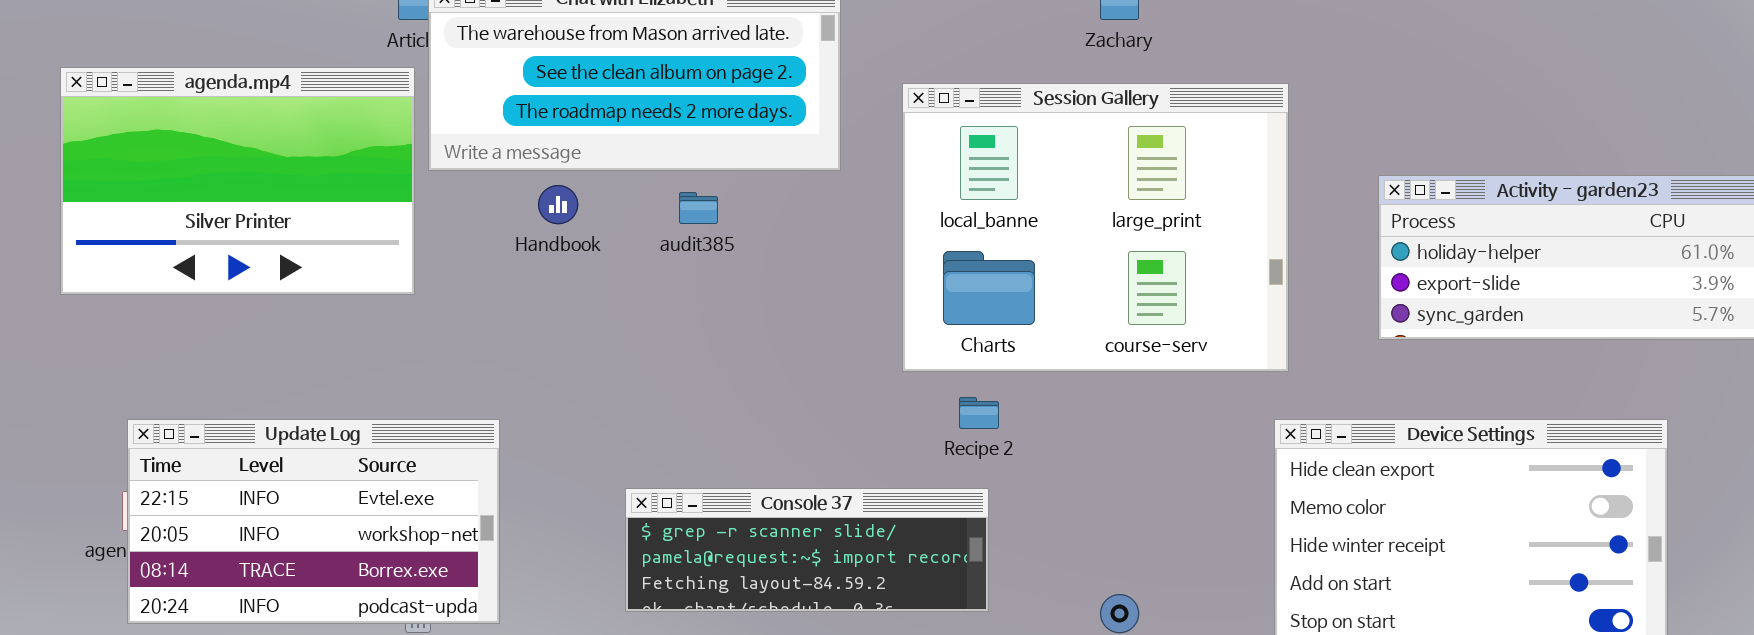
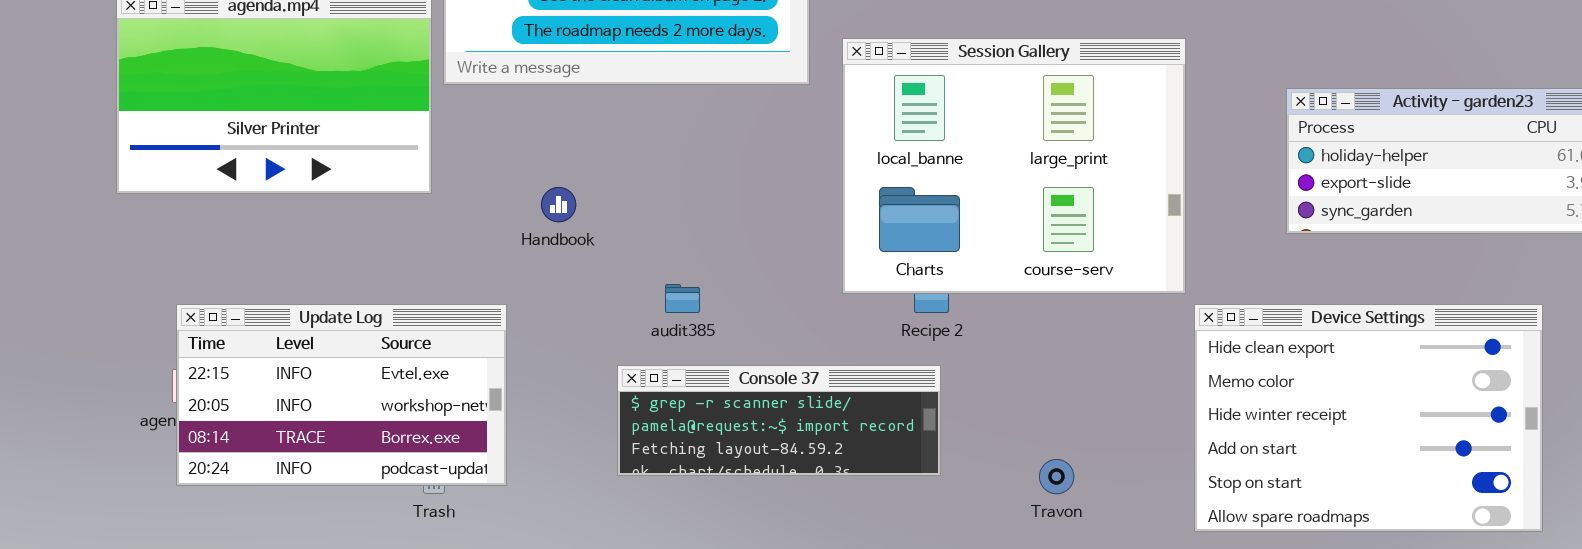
Session Gallery: [902,83,1289,372] -> [842,38,1186,294], moved
Handbook: [538,185,578,224] -> [541,187,576,222], moved
audit385: [679,192,718,224] -> [665,284,700,313], moved

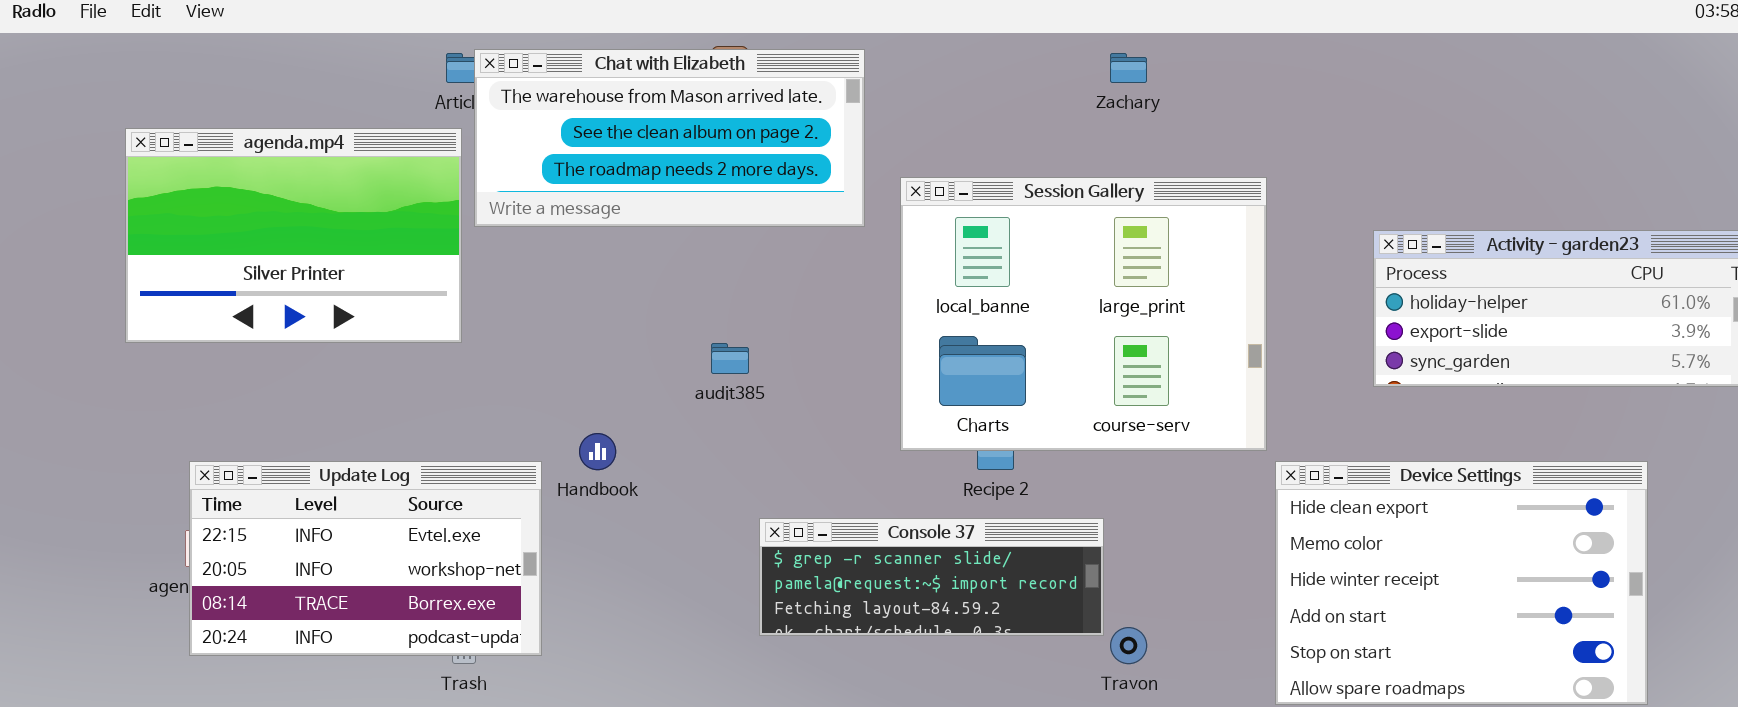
Handbook: [541,187,576,222] -> [579,433,616,470], moved
audit385: [665,284,700,313] -> [711,343,749,374], moved
Console 37: [617,365,941,476] -> [759,518,1104,636], moved

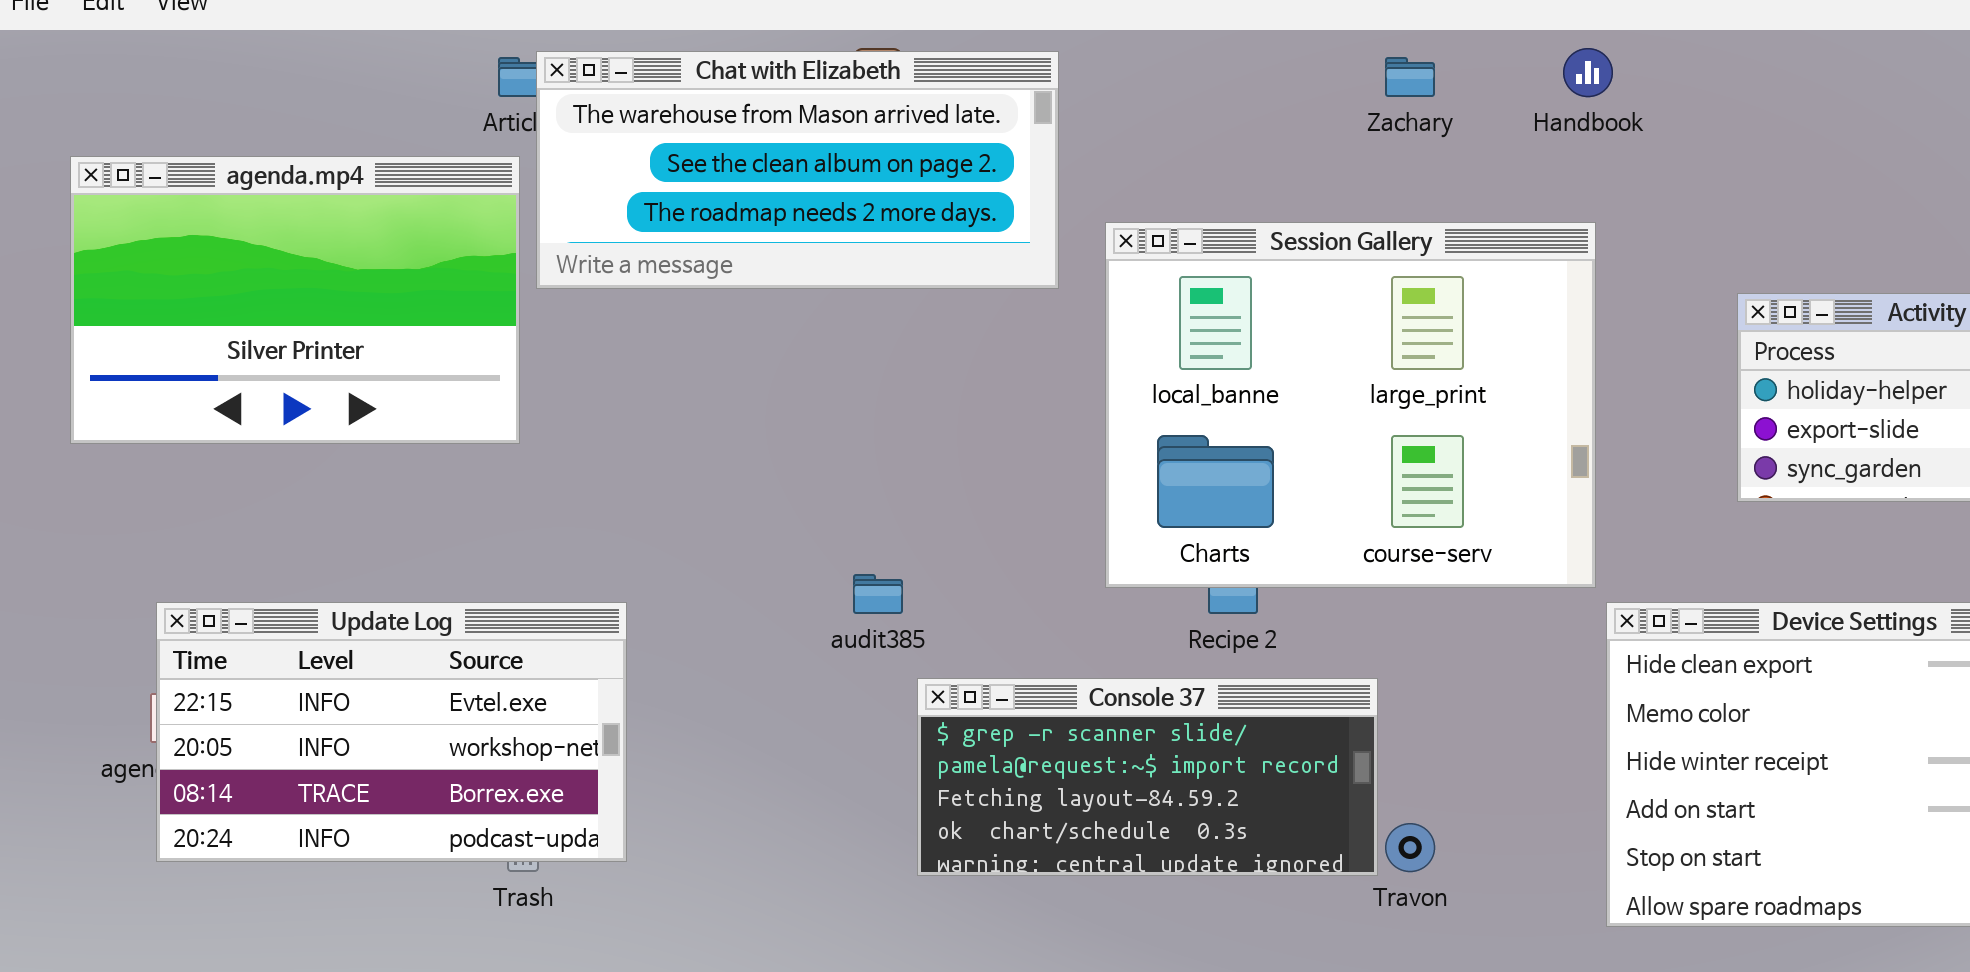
audit385: [711,343,749,374] -> [853,574,903,614], moved
Handbook: [579,433,616,470] -> [1563,48,1613,97], moved
Console 37: [759,518,1104,636] -> [917,678,1378,876], resized

